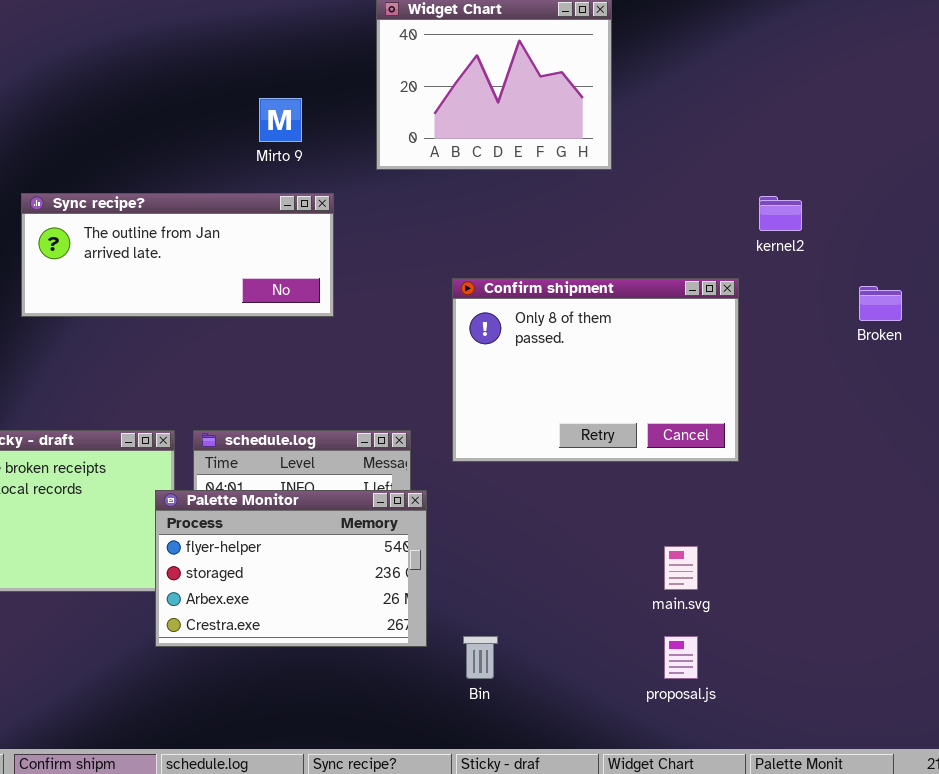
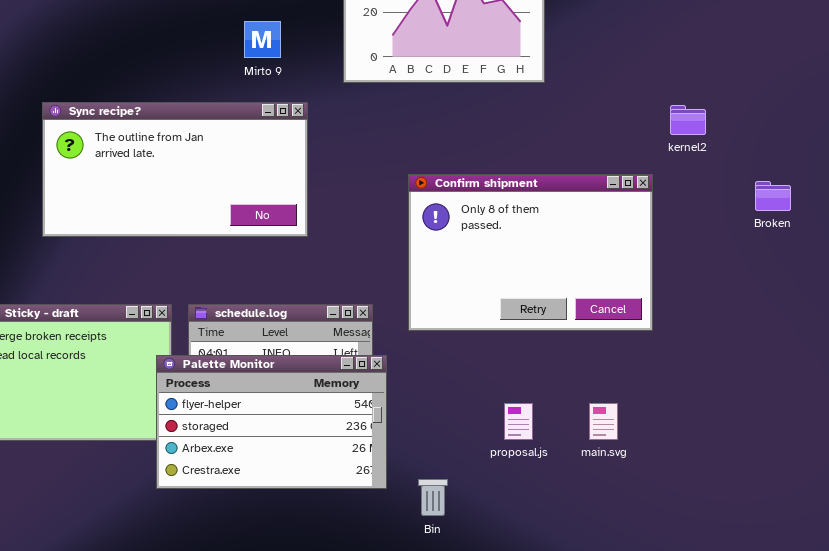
Sync recipe?: [21,193,334,317] -> [42,102,308,237], resized
proposal.js: [664,636,698,679] -> [504,403,533,440], moved

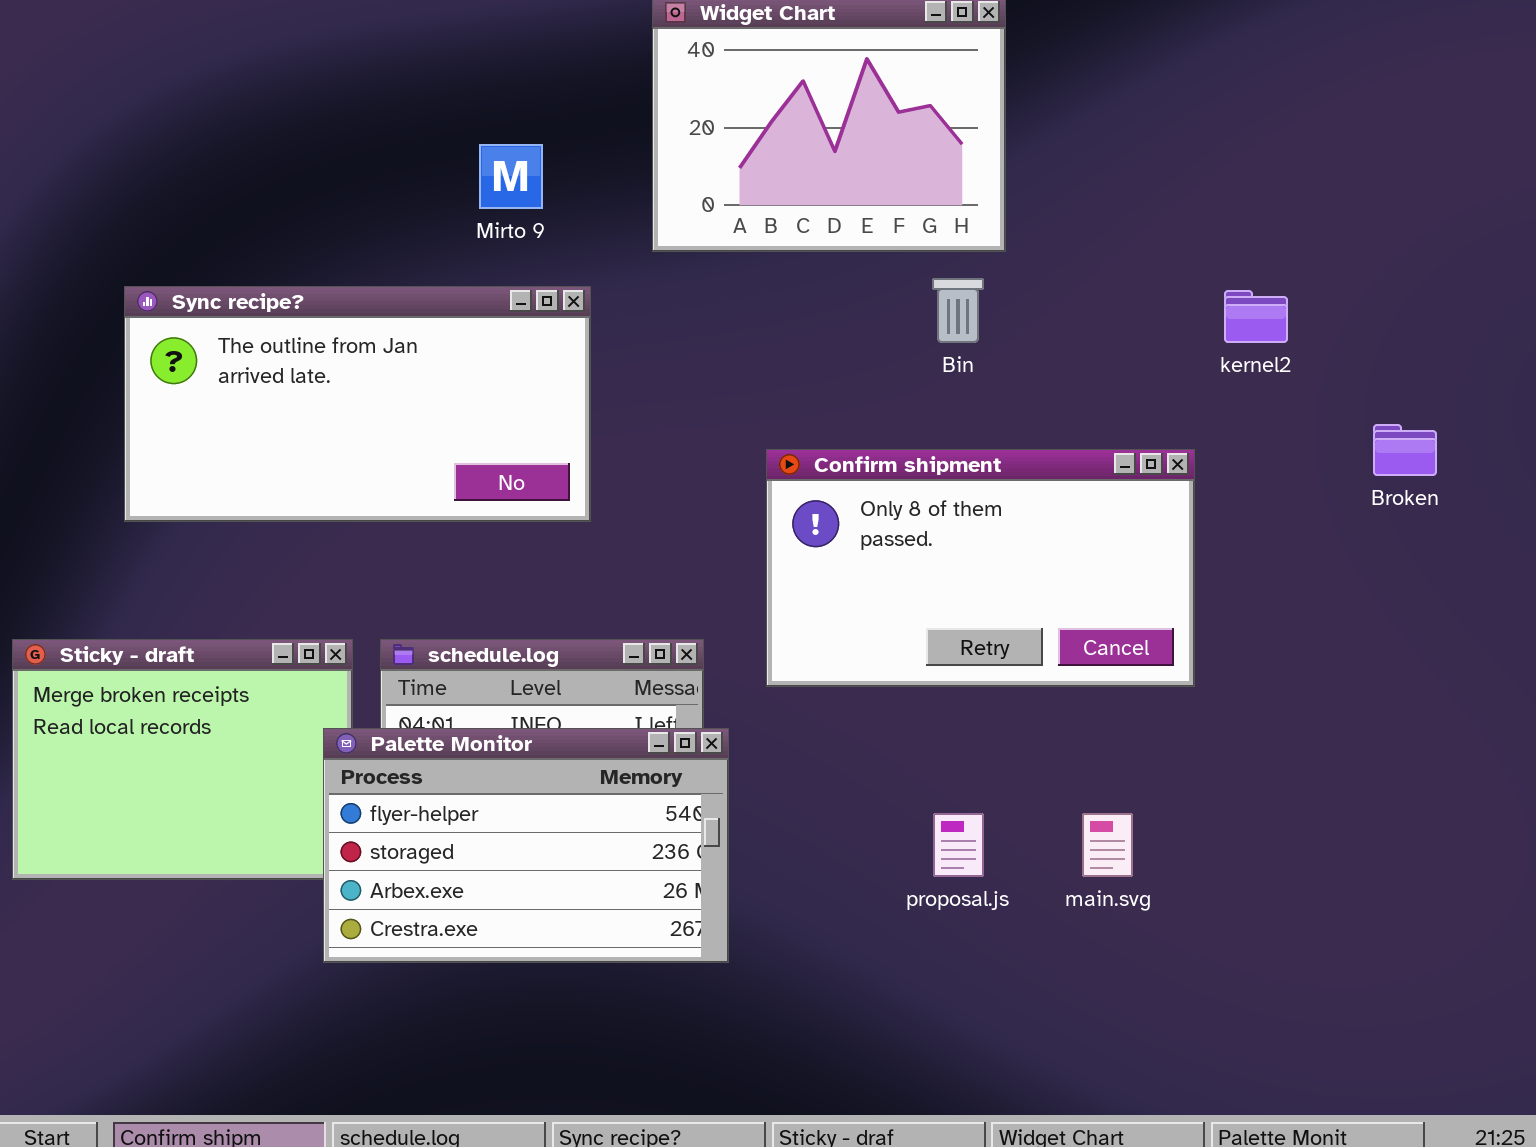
Confirm shipment: [408,174,653,331] -> [766,449,1195,687], resized
Bin: [418,479,448,516] -> [932,278,984,343], moved

